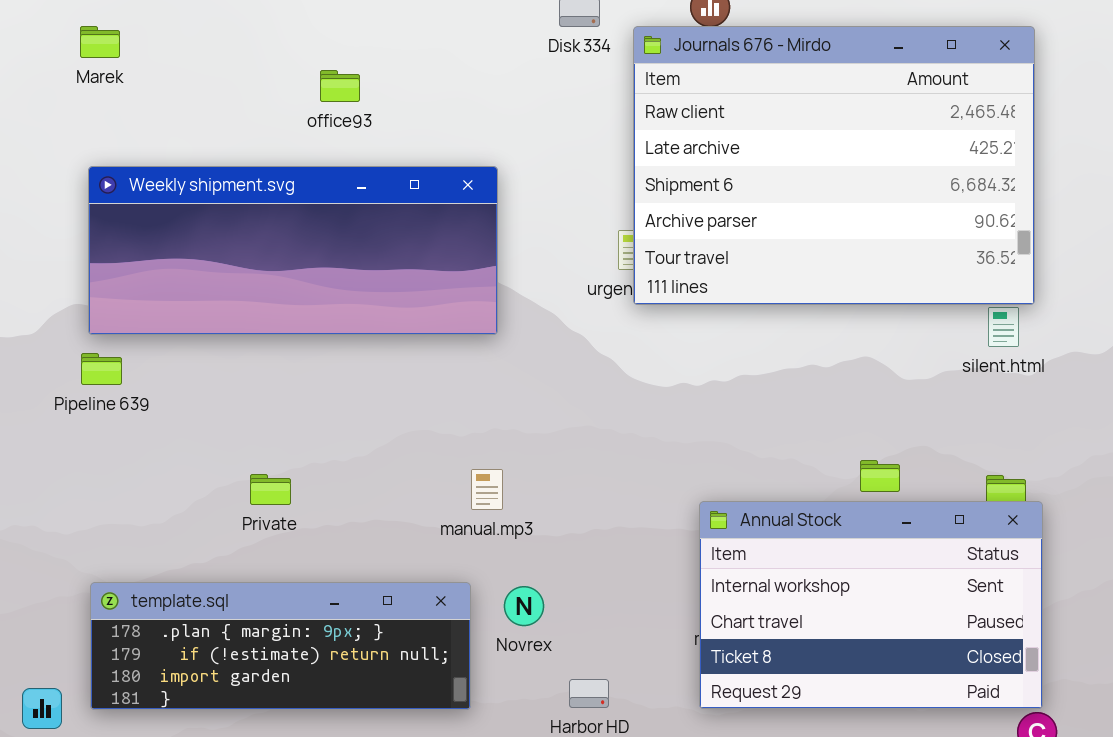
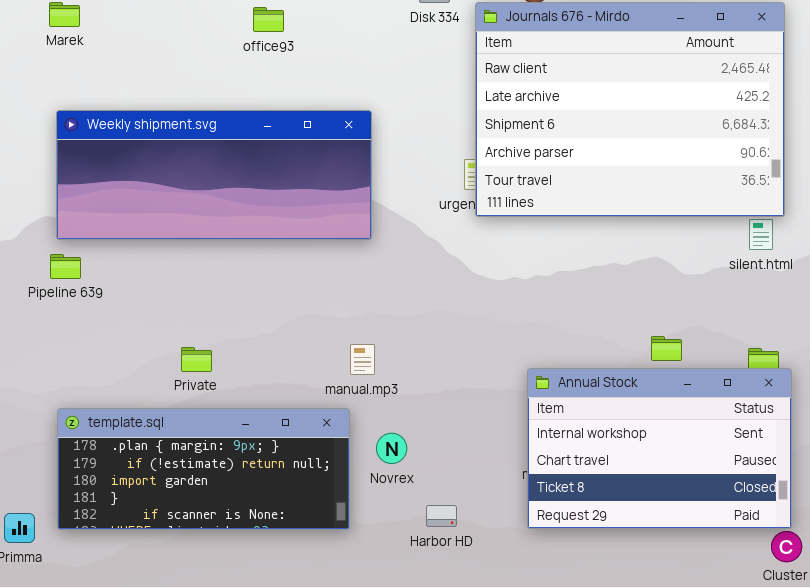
office93: [320,70,360,102] -> [253,7,284,32], moved
template.sql: [90,582,471,710] -> [57,408,350,530], resized

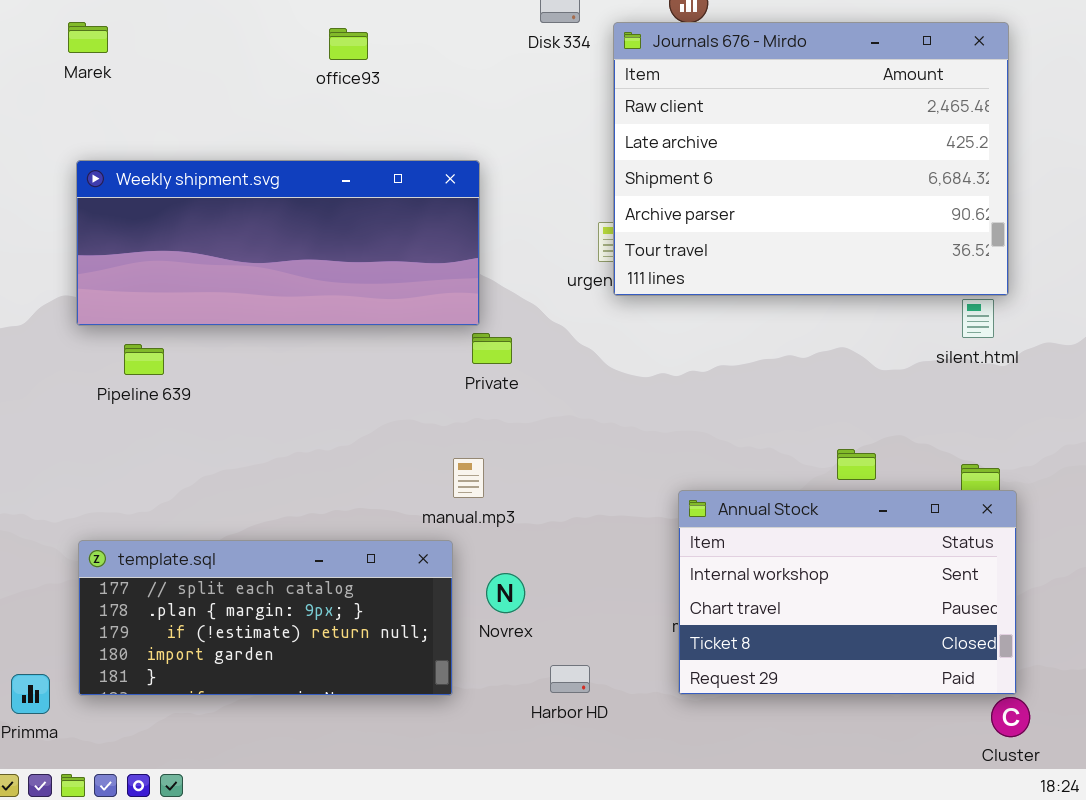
Pipeline 639: [50,254,81,279] -> [124,344,164,375], moved
Private: [181,347,212,372] -> [472,333,512,364], moved
template.sql: [57,408,350,530] -> [78,540,453,696], scrolled up 1 row

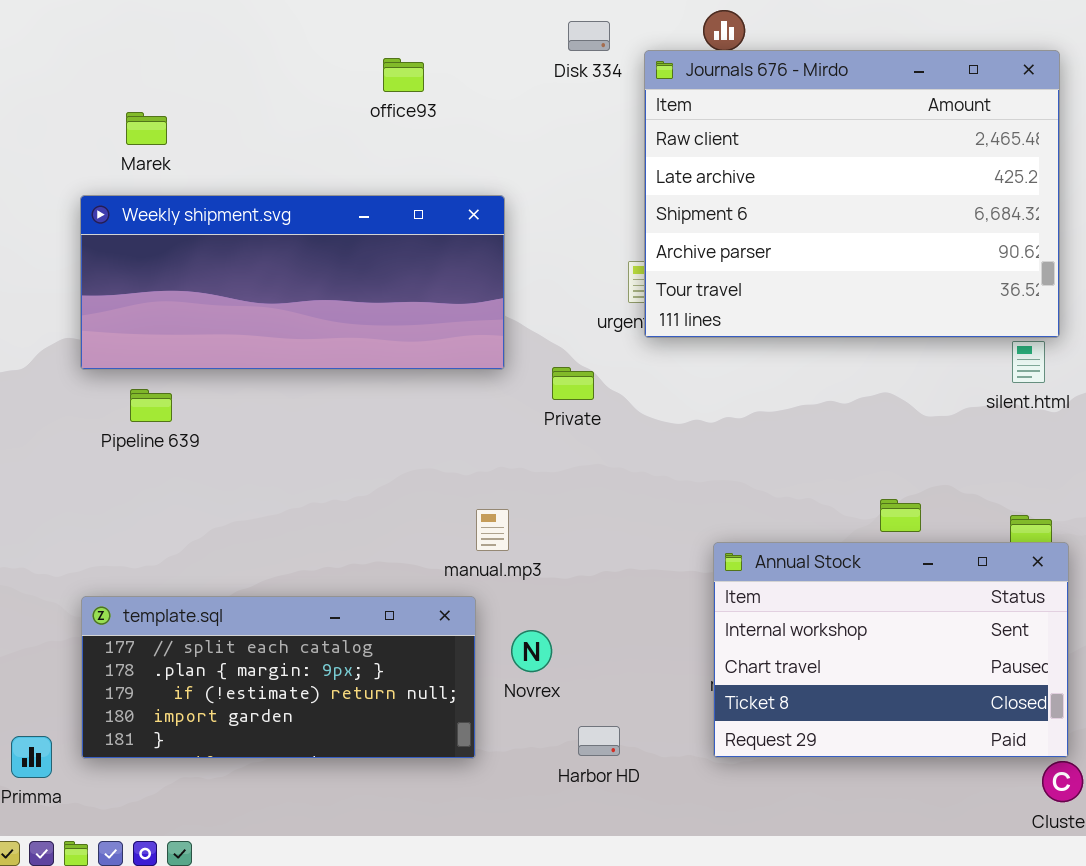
Marek: [68,22,108,53] -> [126,112,167,145], moved
office93: [329,28,368,60] -> [383,58,424,92], moved
Private: [472,333,512,364] -> [552,367,594,400], moved

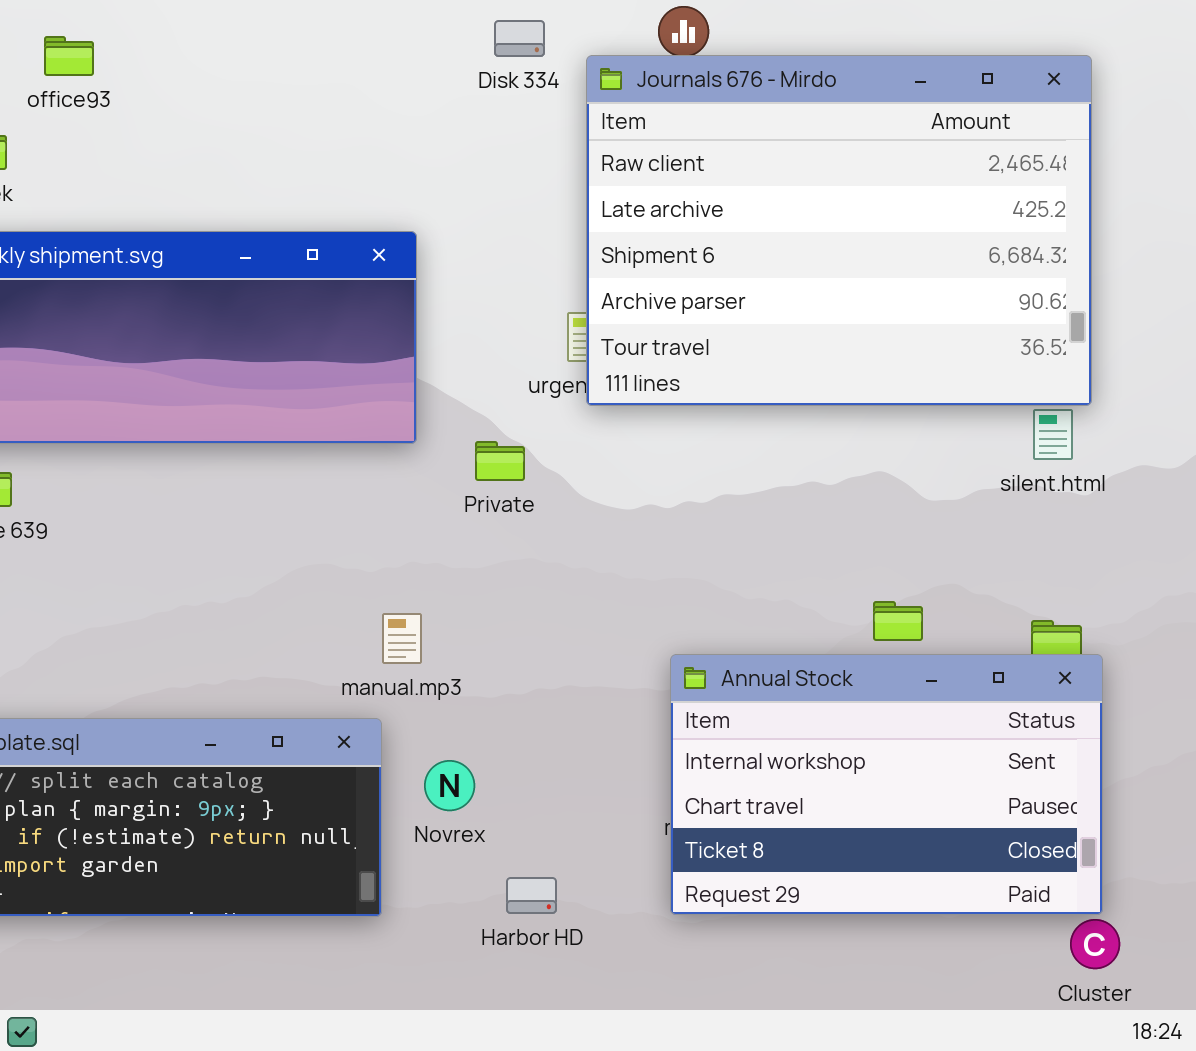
office93: [383,58,424,92] -> [44,36,94,76], moved

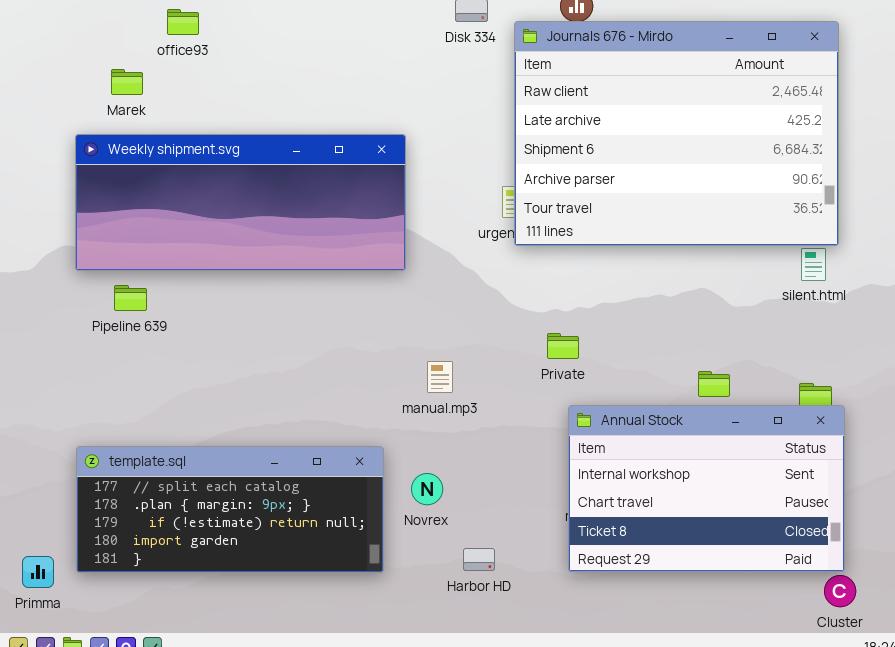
Private: [475,441,525,481] -> [547,333,579,359], moved
manual.mp3: [382,613,422,664] -> [427,361,453,393], moved

